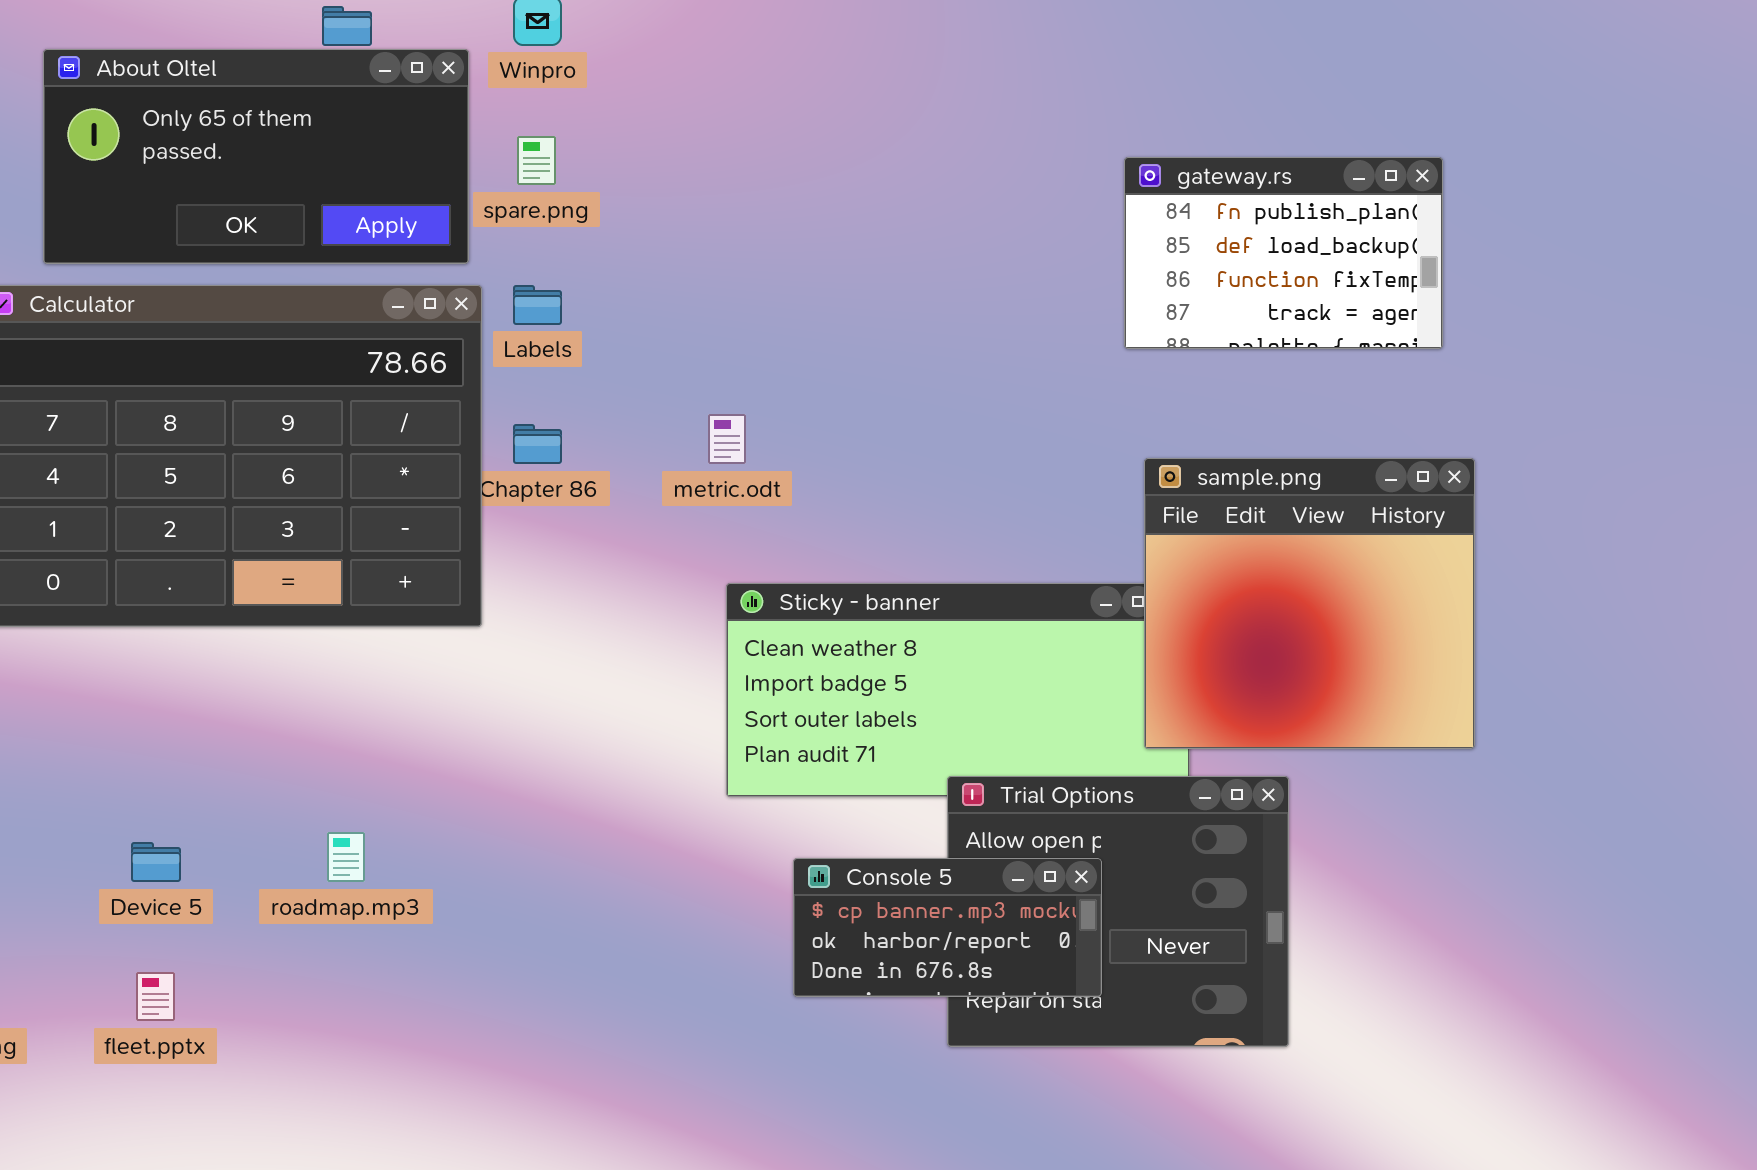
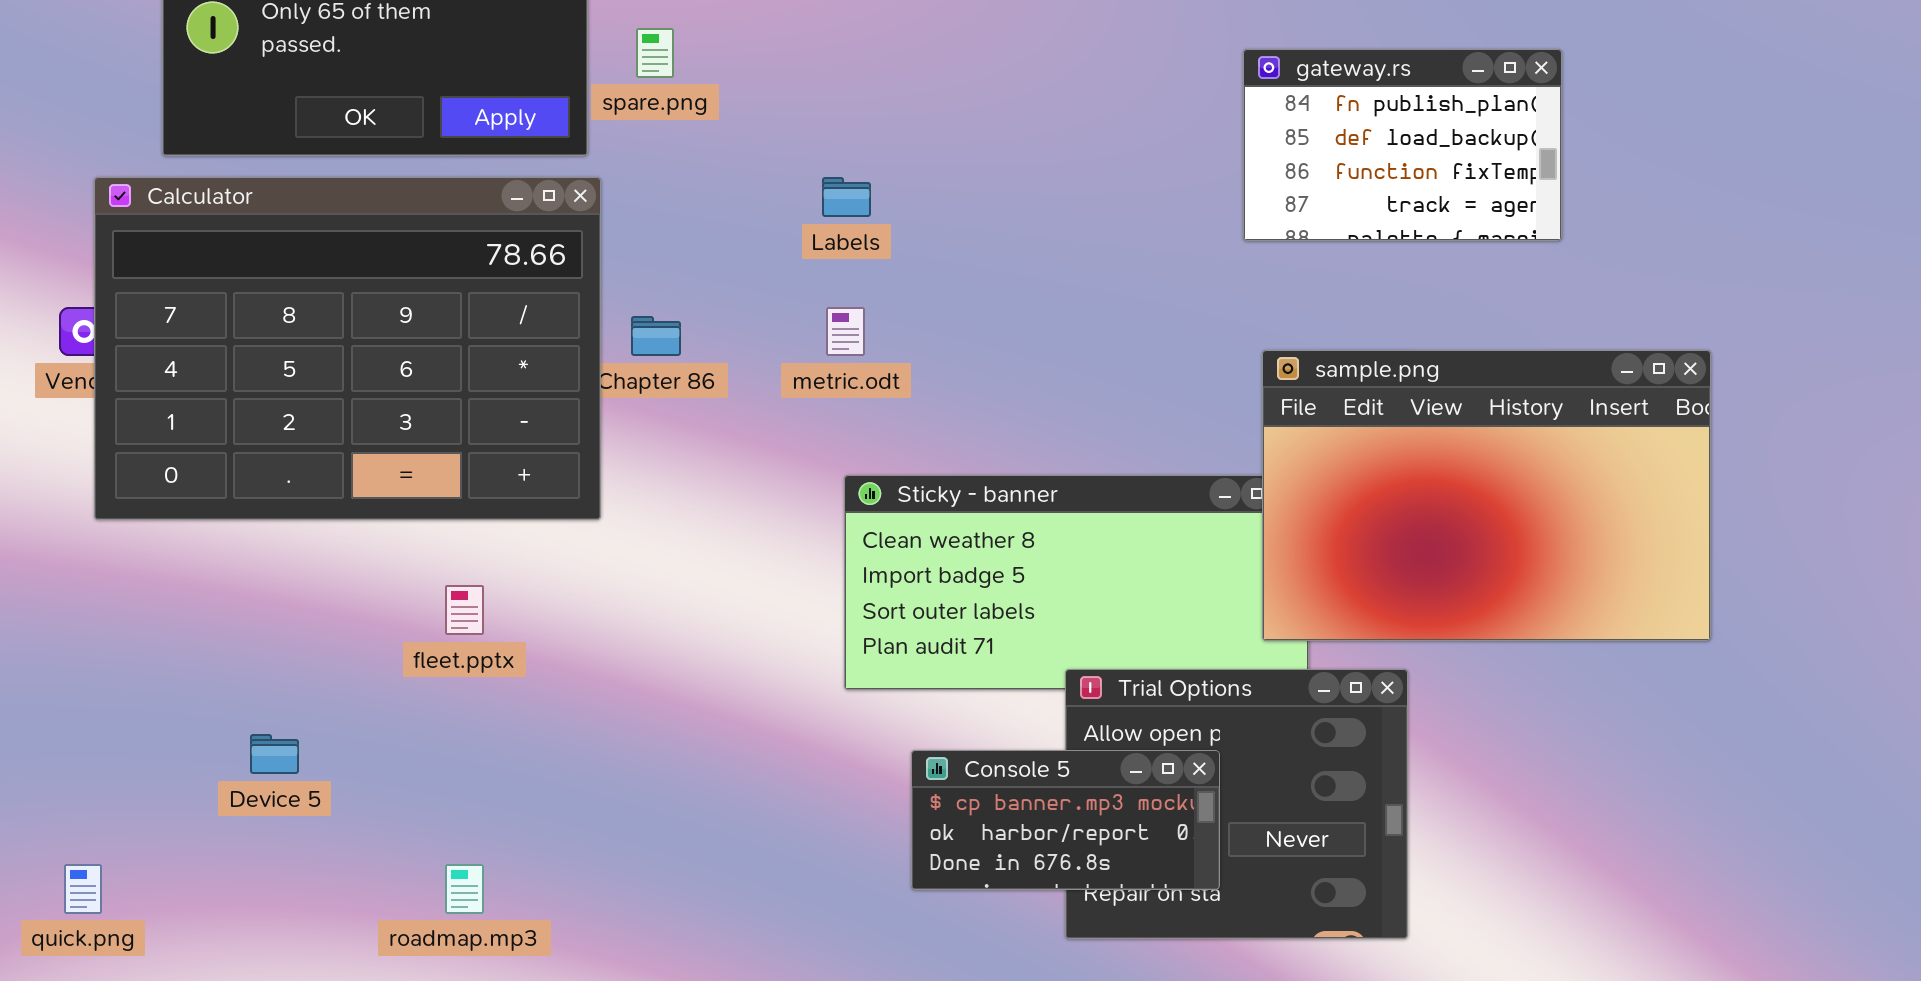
Labels: [513,285,562,325] -> [822,177,871,217], moved
sample.png: [1144,458,1475,749] -> [1262,350,1711,641], resized
roadmap.mp3: [327,832,365,882] -> [445,864,484,914], moved
fleet.pptx: [136,972,175,1021] -> [445,585,484,635], moved

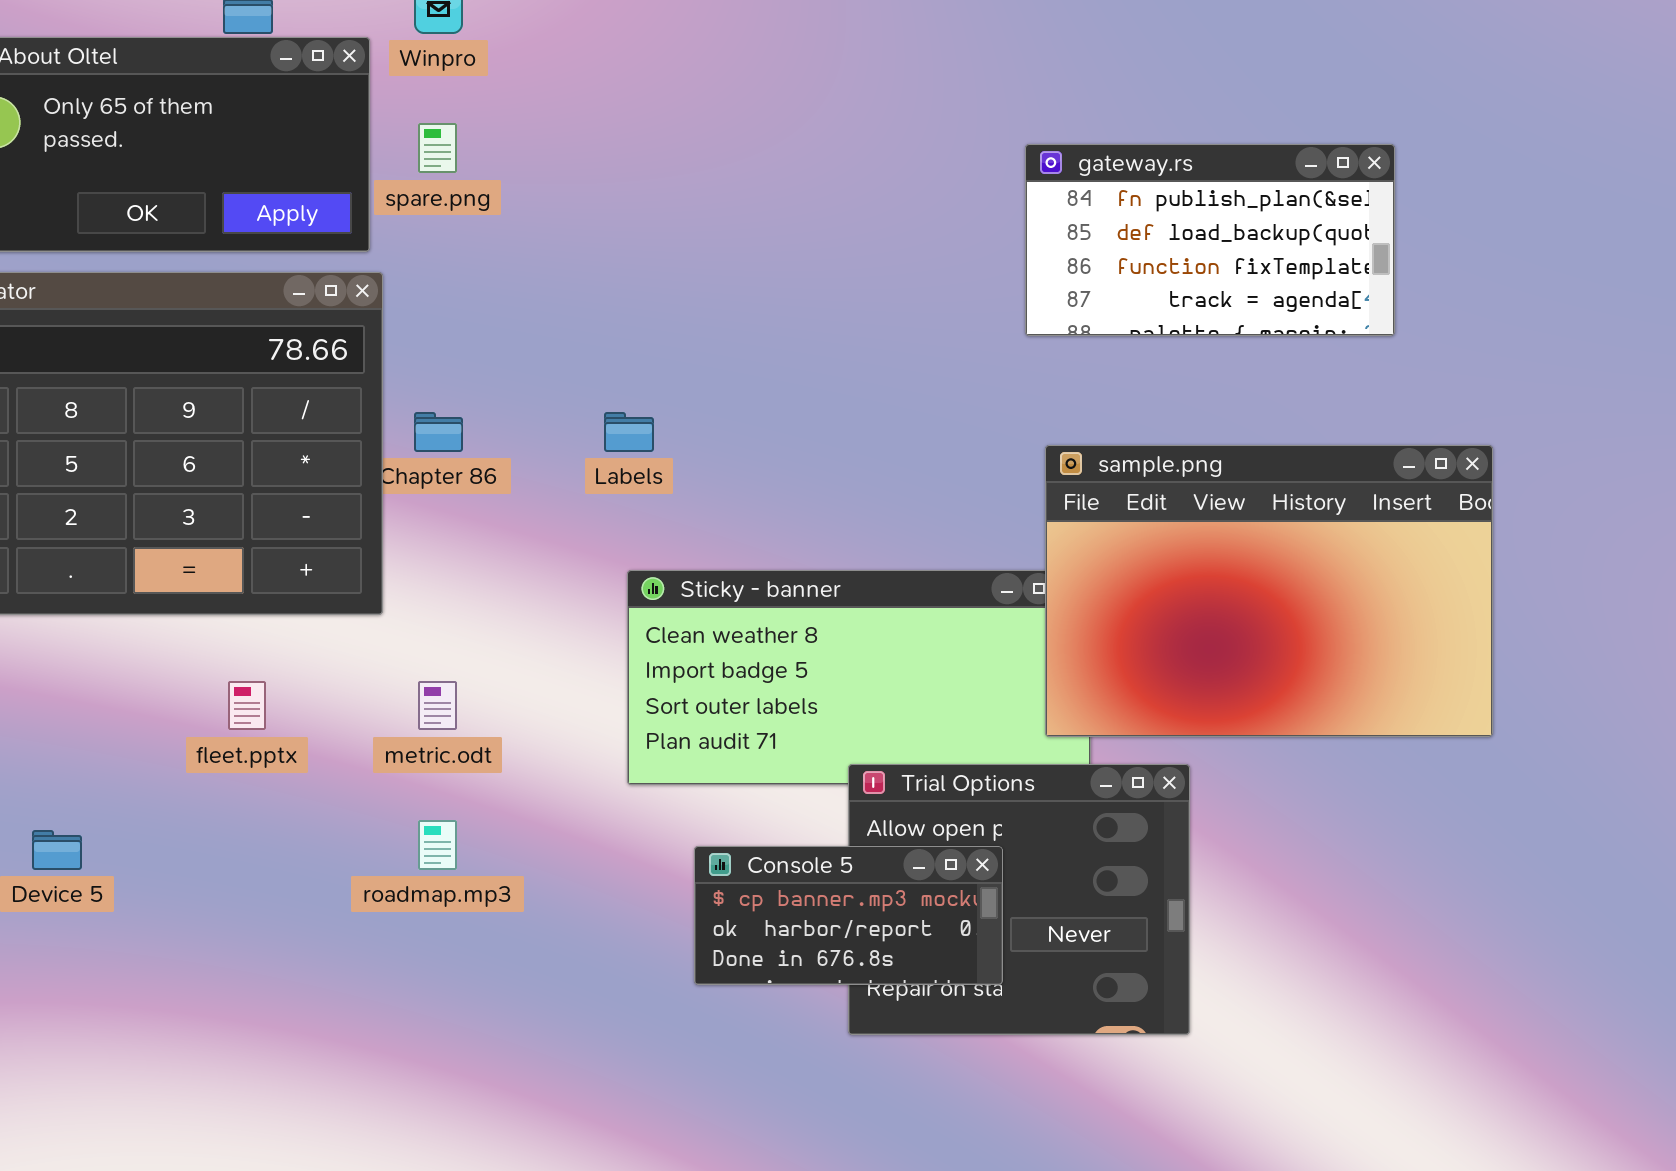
gateway.rs: [1243,49,1562,241] -> [1025,144,1395,336], resized
Labels: [822,177,871,217] -> [604,412,654,452], moved
metric.odt: [826,307,865,356] -> [418,681,457,730], moved
roadmap.mp3: [445,864,484,914] -> [418,820,457,870], moved

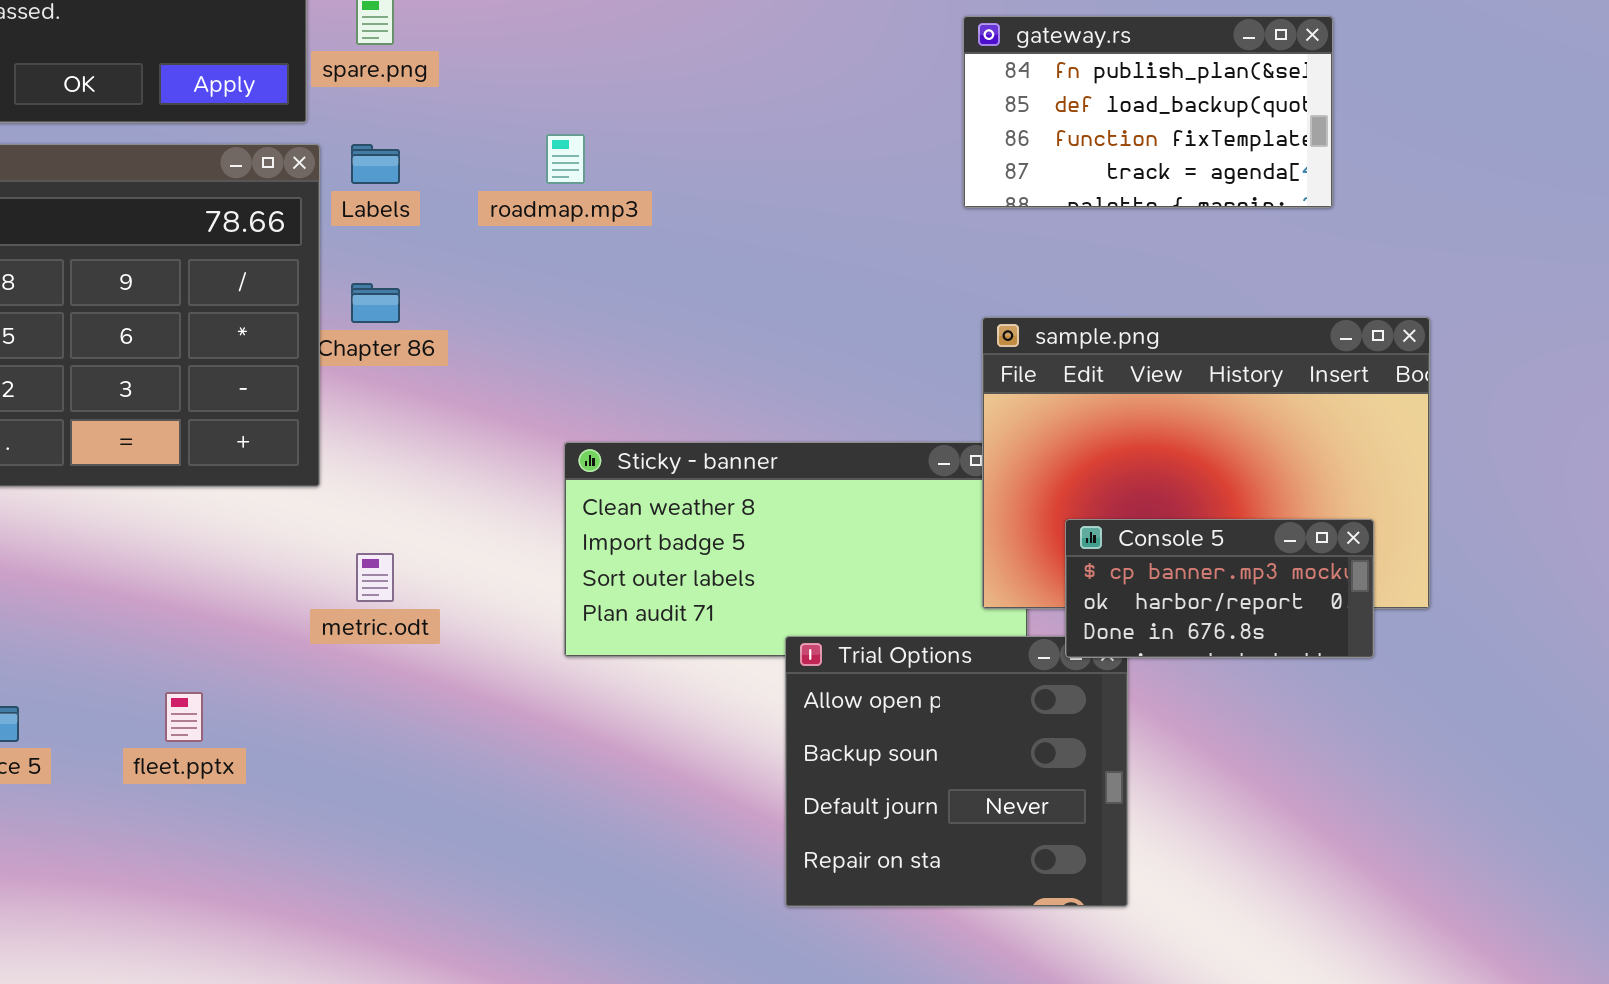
Labels: [604,412,654,452] -> [351,144,400,184], moved
fleet.pptx: [228,681,266,730] -> [165,692,203,742], moved
roadmap.mp3: [418,820,457,870] -> [546,134,585,184], moved
Console 5: [694,846,1003,985] -> [1065,519,1374,658], moved

